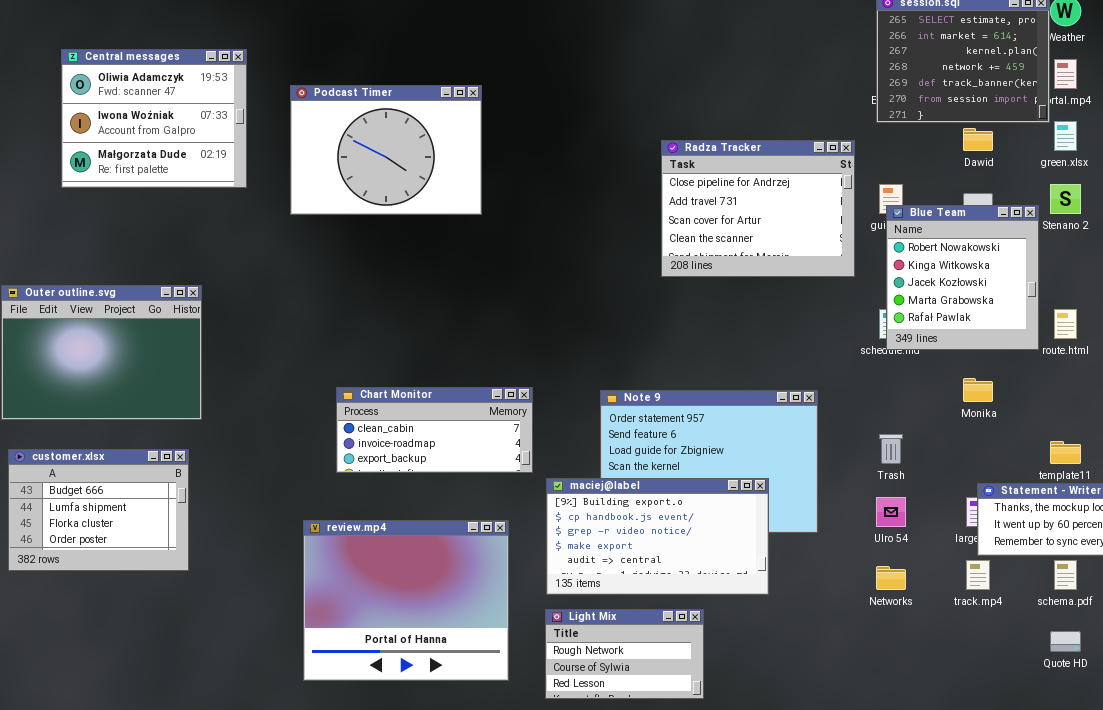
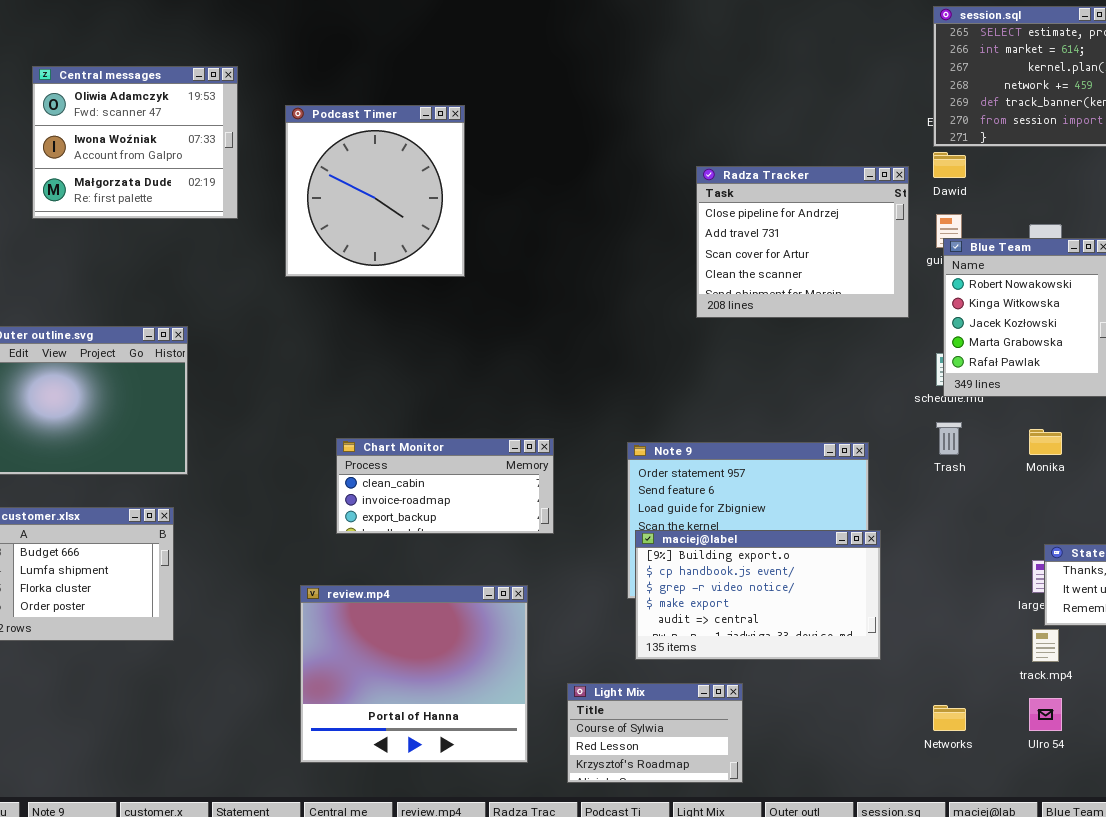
Podcast Timer: [290,85,482,215] -> [285,105,465,277], resized
Dawid: [963,128,993,151] -> [933,152,966,178], moved
Trash: [879,434,903,464] -> [936,422,962,455], moved
maciej@label: [546,478,769,595] -> [635,530,881,660], moved
Ulro 54: [876,497,906,527] -> [1029,698,1062,731], moved
Networks: [876,566,906,590] -> [933,705,966,731], moved
Light Mix: [545,609,704,699] -> [567,683,743,783], scrolled down 1 row

